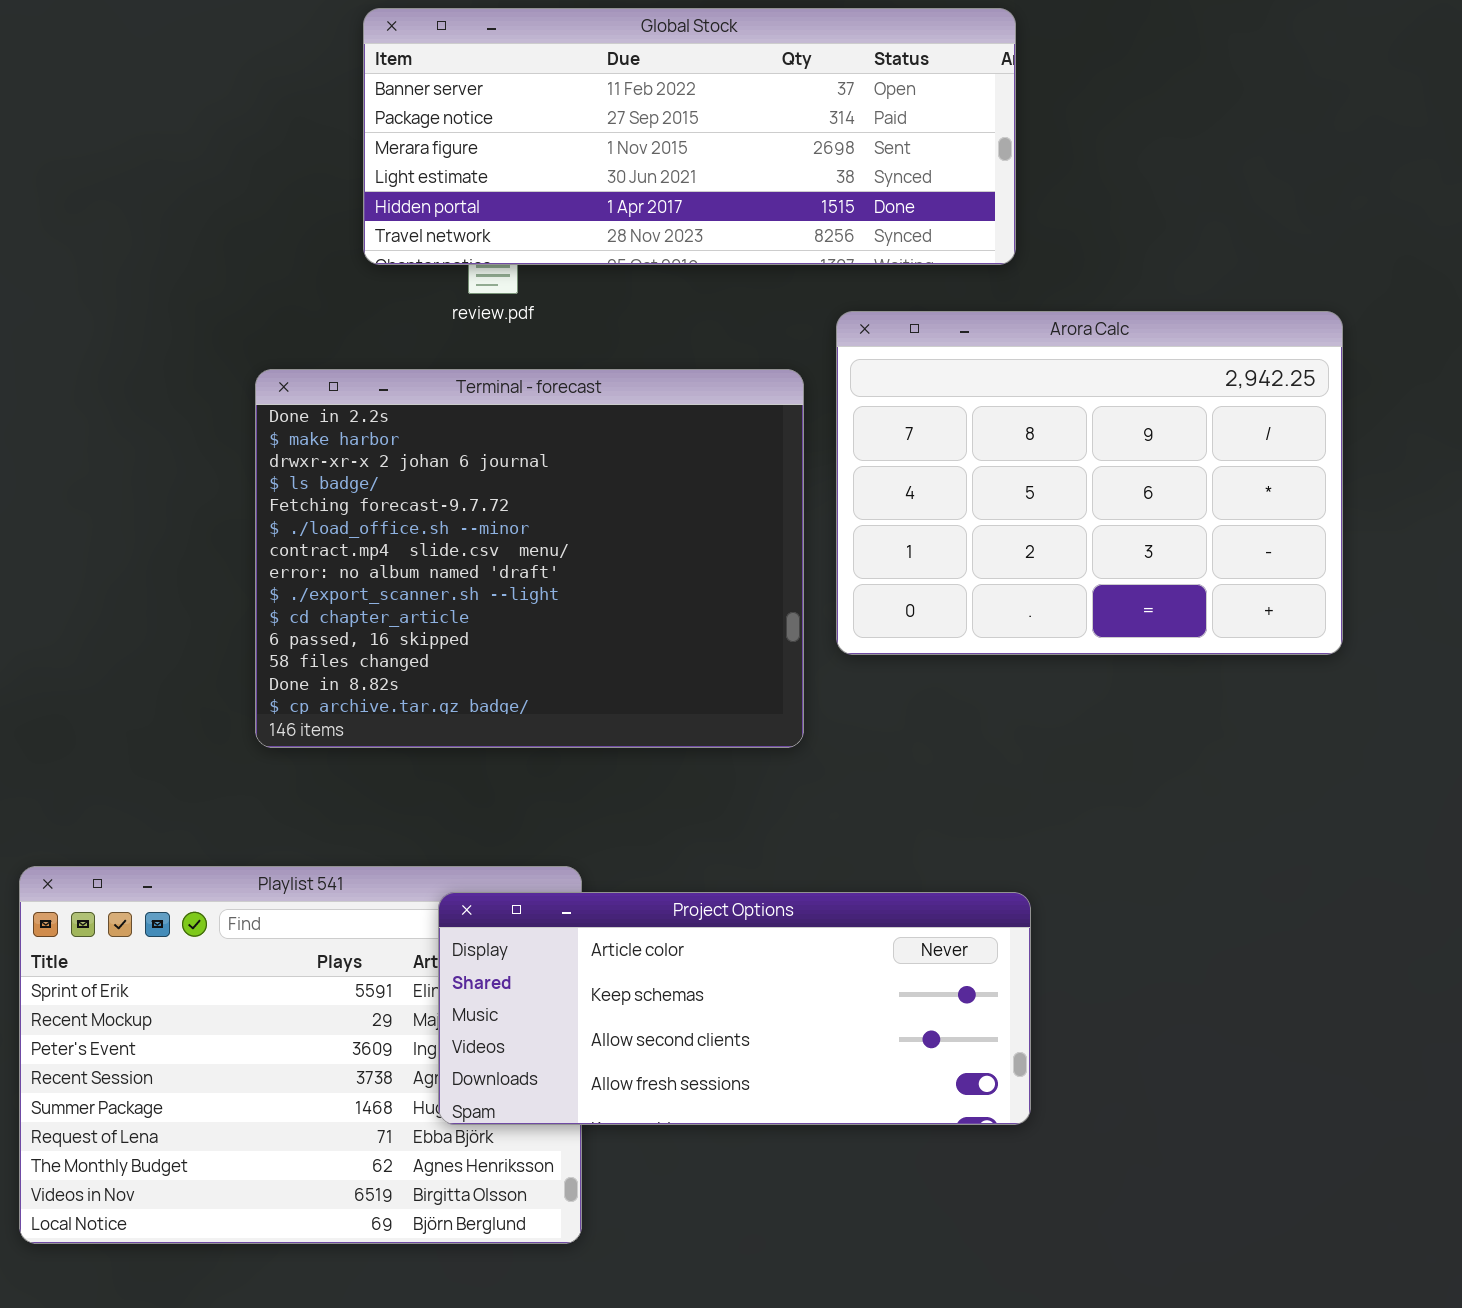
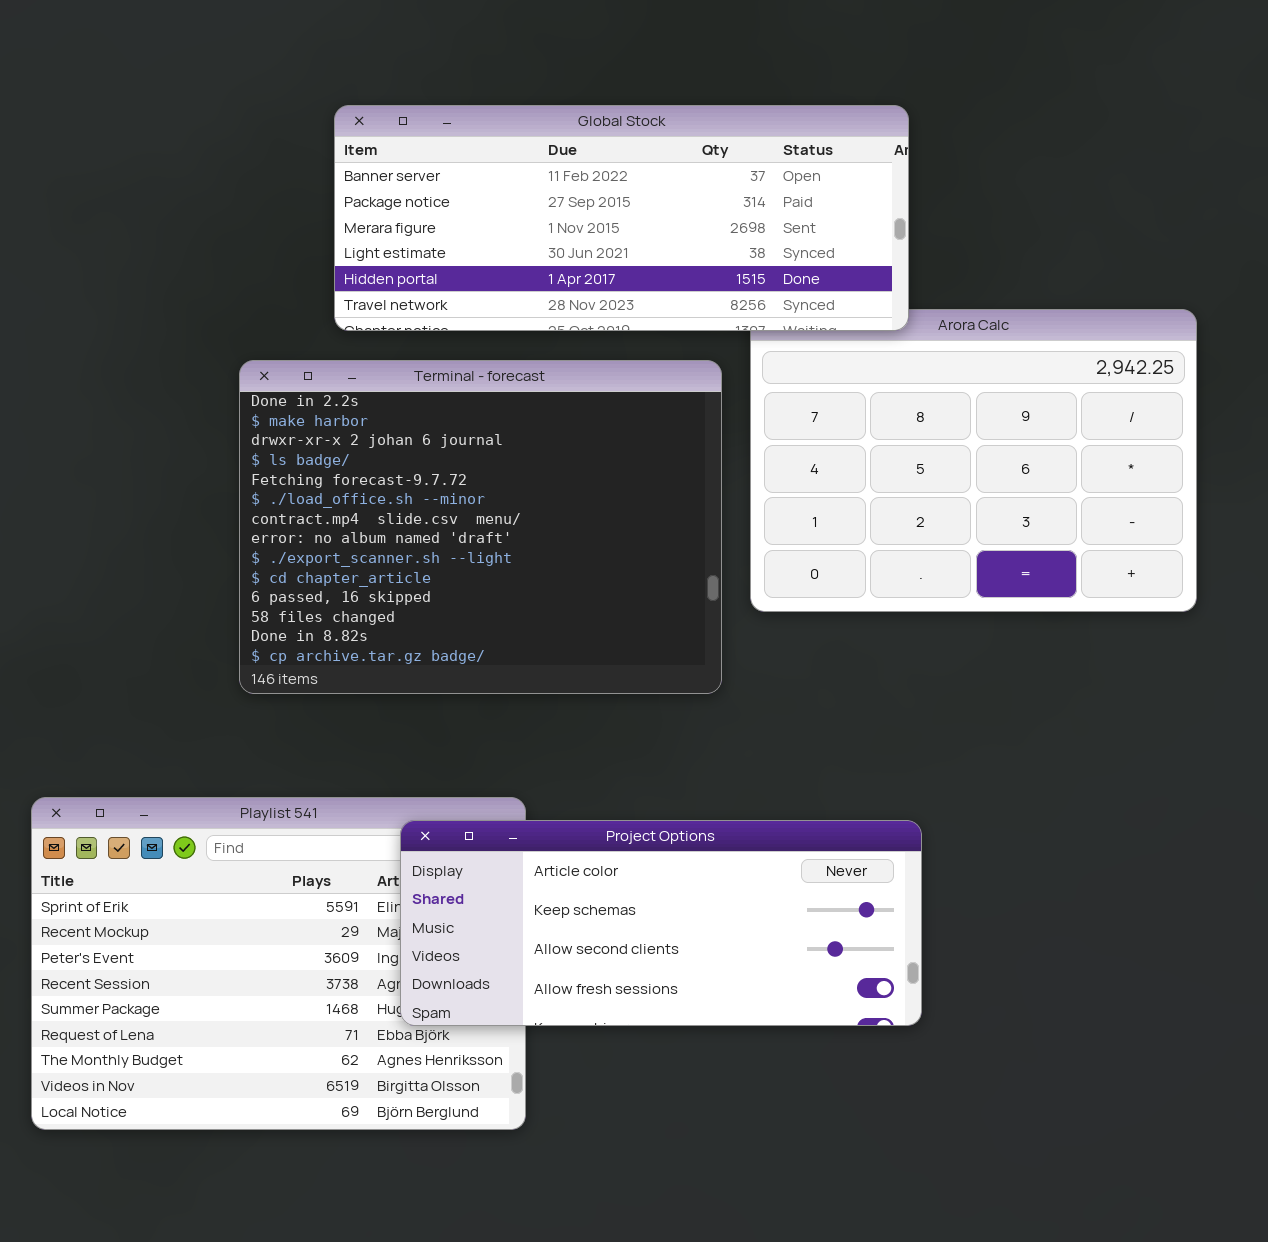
Global Stock: [363,8,1016,265] -> [334,105,909,331], moved

